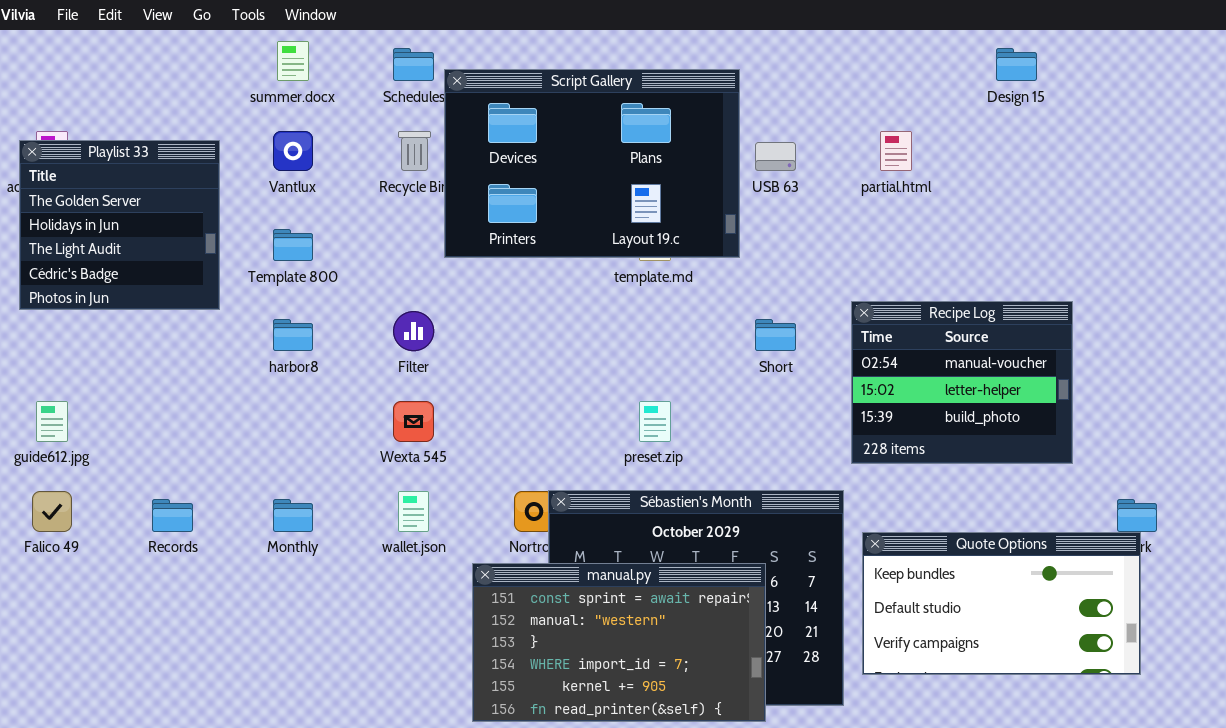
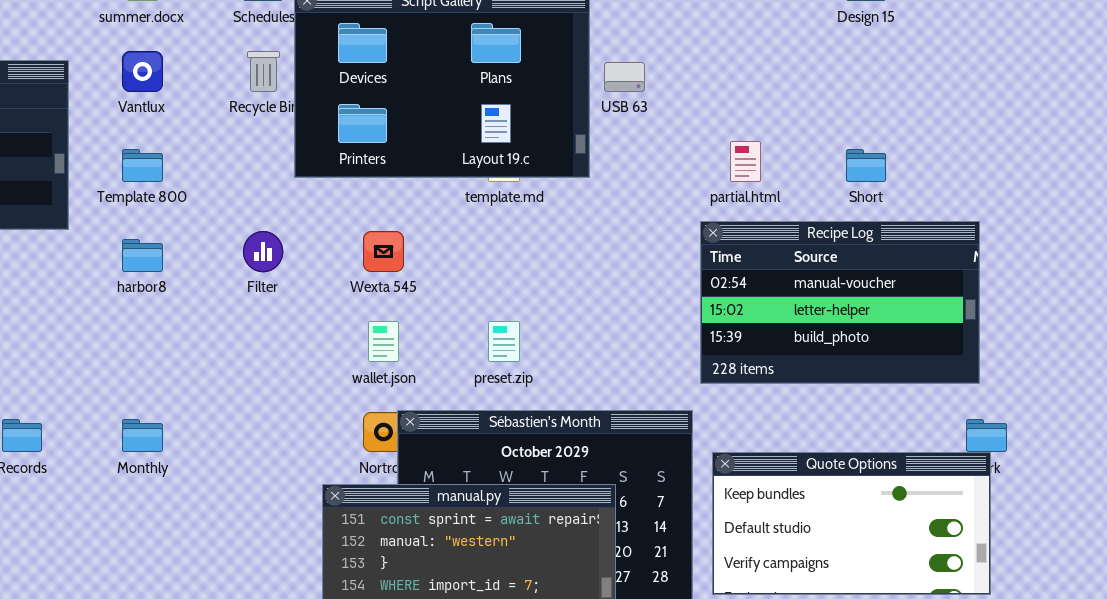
partial.html: [880,131,912,171] -> [730,141,761,182], moved
Recipe Log: [851,301,1073,464] -> [700,221,980,384], resized
Short: [755,319,796,351] -> [846,149,886,182], moved
Wexta 545: [393,401,434,442] -> [363,231,404,272], moved
wallet.json: [398,491,429,532] -> [368,321,399,362], moved

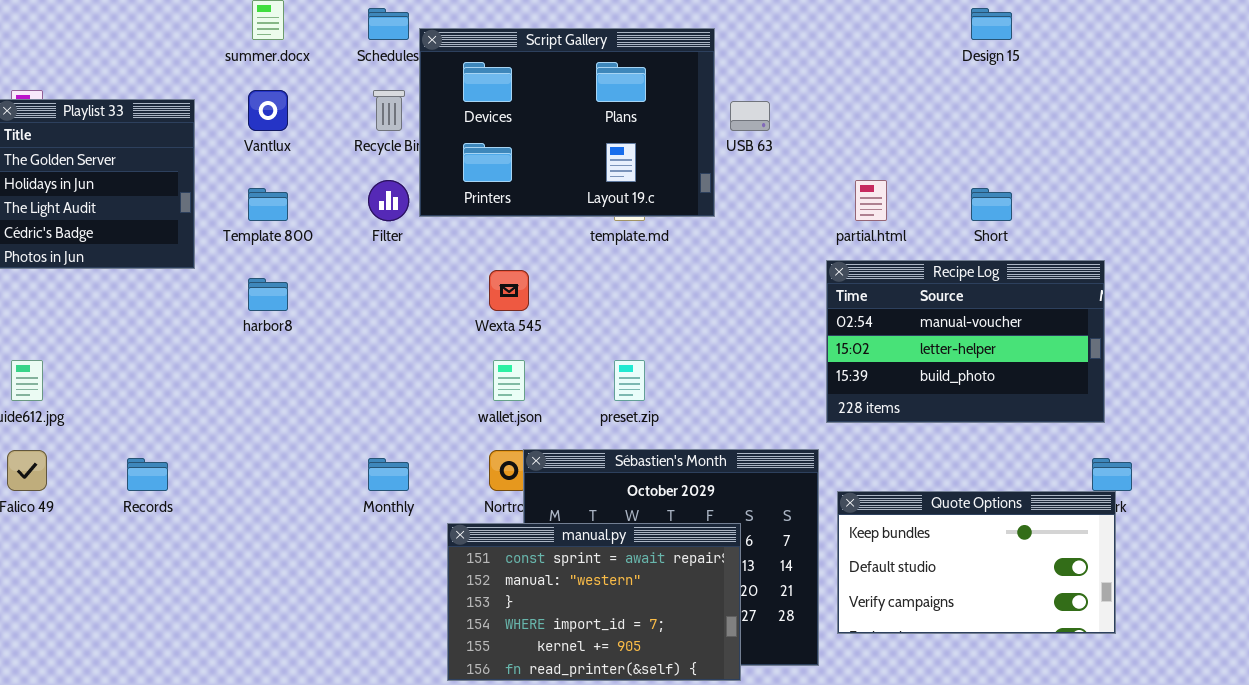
Filter: [243,231,283,272] -> [368,180,409,221], moved
Monthly: [122,419,163,452] -> [368,458,409,491], moved

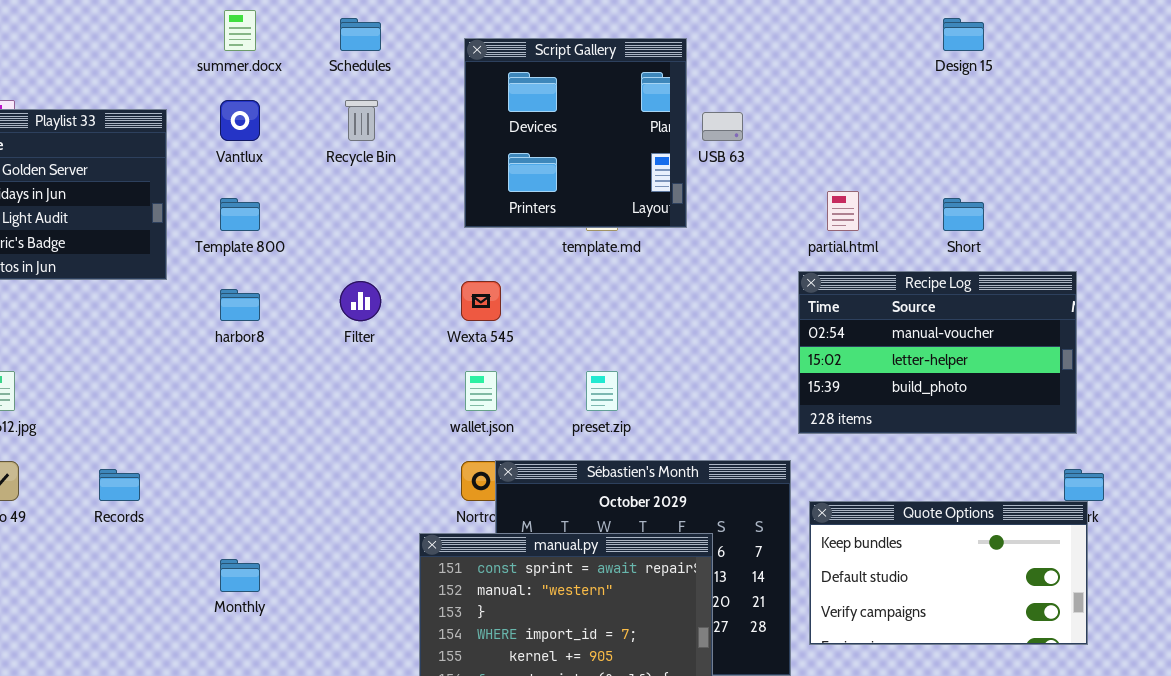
Script Gallery: [419,28,715,217] -> [464,38,687,228], resized
Filter: [368,180,409,221] -> [340,281,381,321], moved
Monthly: [368,458,409,491] -> [220,559,260,592], moved

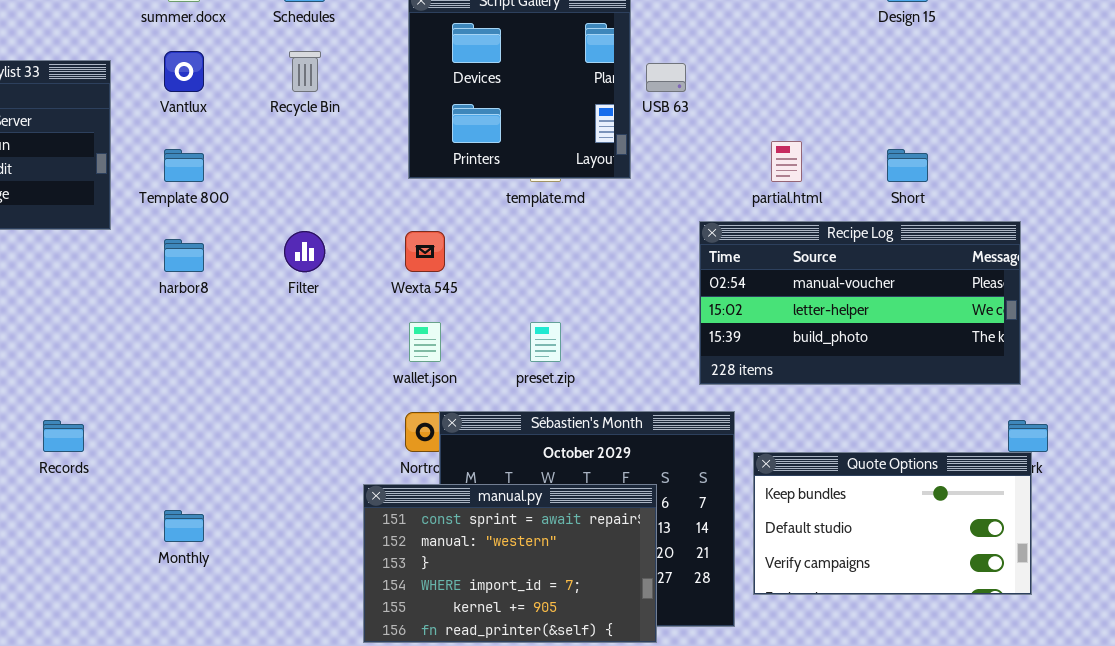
Recipe Log: [798,271,1077,434] -> [699,221,1021,385], resized

